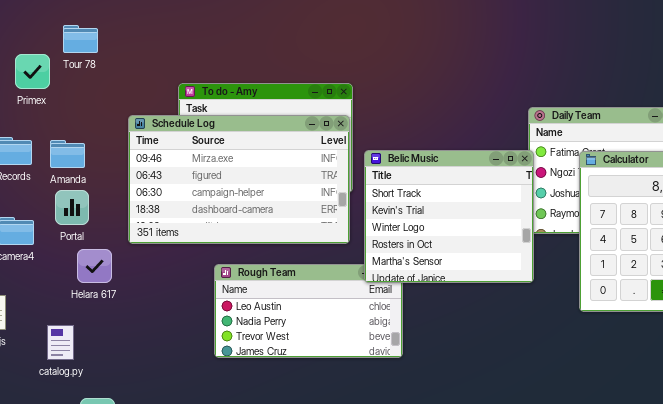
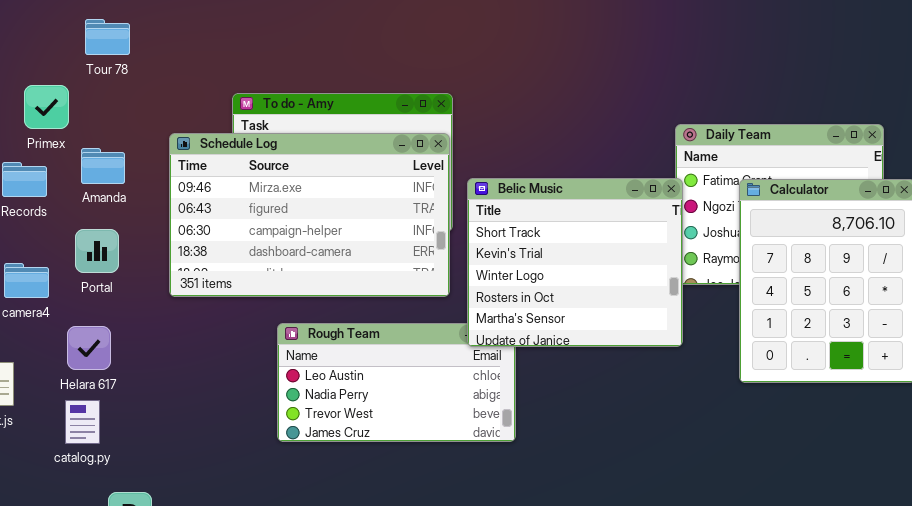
Primex: [15,54,50,89] -> [24,85,69,129], moved
Amanda: [50,140,85,168] -> [81,148,125,184], moved
Helara 617: [77,249,112,283] -> [67,326,111,370], moved

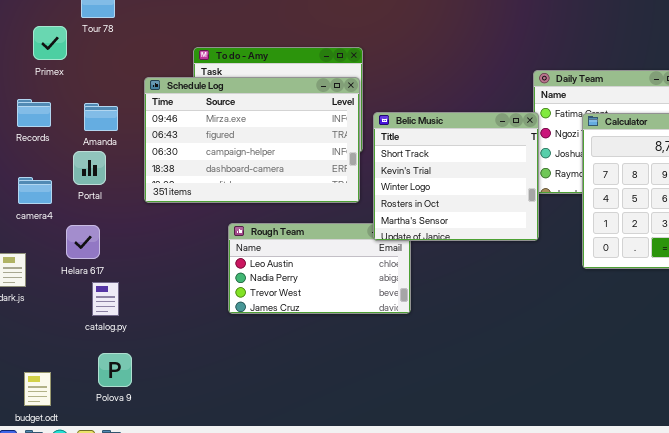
Primex: [24,85,69,129] -> [33,26,67,60], moved
Amanda: [81,148,125,184] -> [84,103,118,131], moved
catalog.py: [65,400,100,444] -> [92,282,119,316], moved

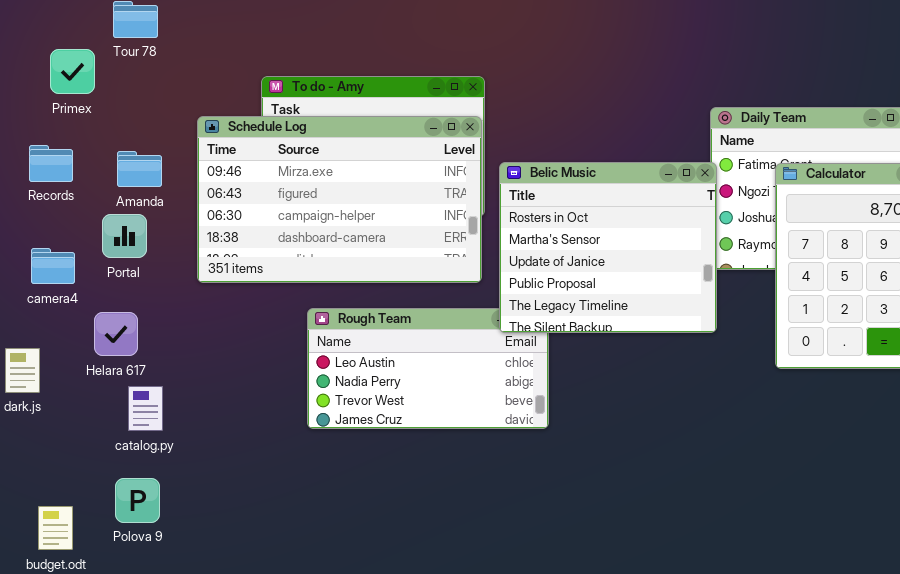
Belic Music: [373,112,539,241] -> [499,162,717,333], scrolled down 3 rows
Polova 9: [98,353,132,387] -> [115,478,160,523], moved

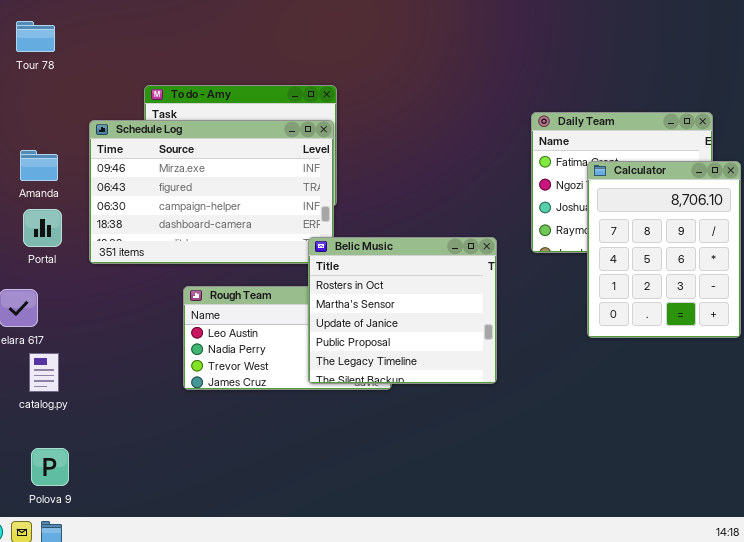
Belic Music: [499,162,717,333] -> [308,237,497,384], moved
Portal: [102,214,147,258] -> [23,209,62,247], moved
Polova 9: [115,478,160,523] -> [31,448,69,486], moved

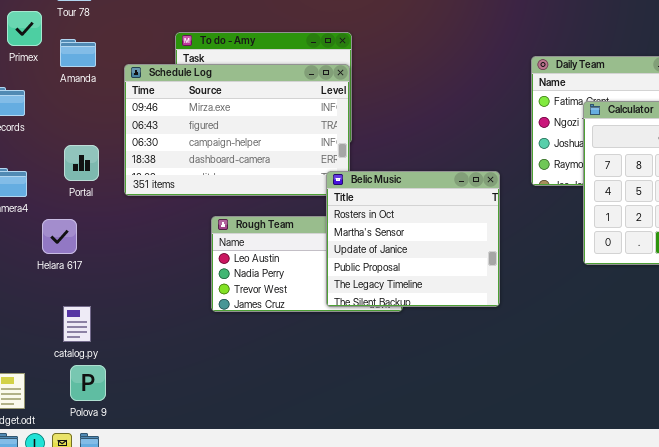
Amanda: [20,150,58,181] -> [60,39,96,67], moved
catalog.py: [29,353,59,392] -> [63,306,91,342], moved

